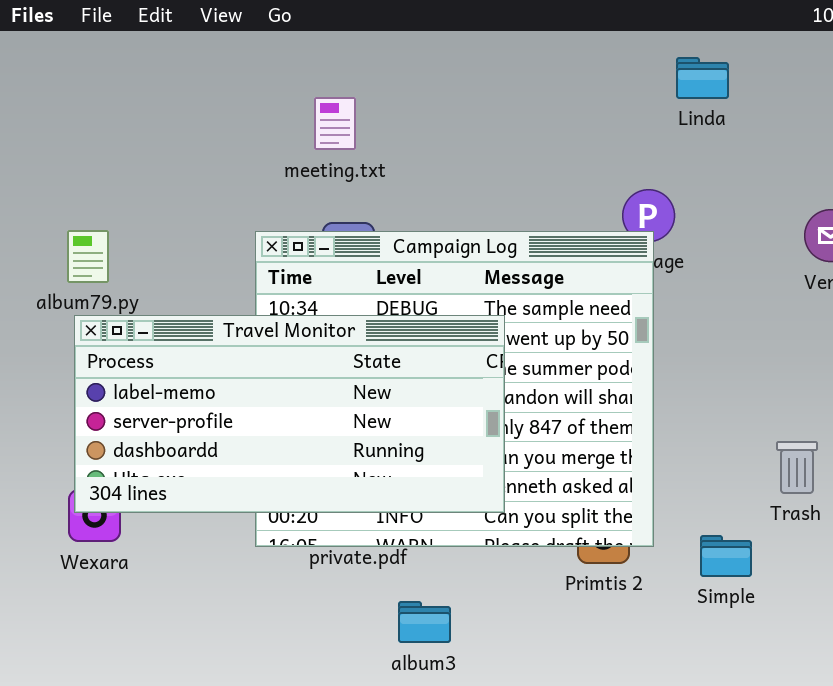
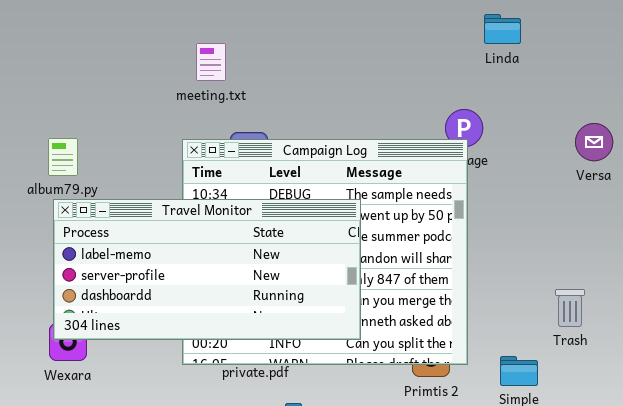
meeting.txt: [314,97,356,150] -> [196,43,226,81], moved

